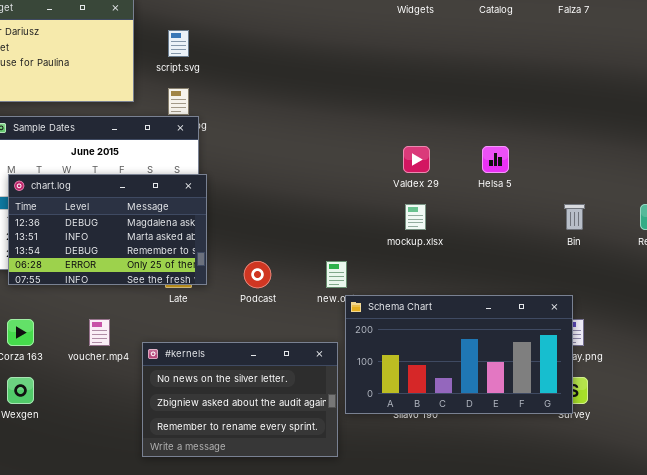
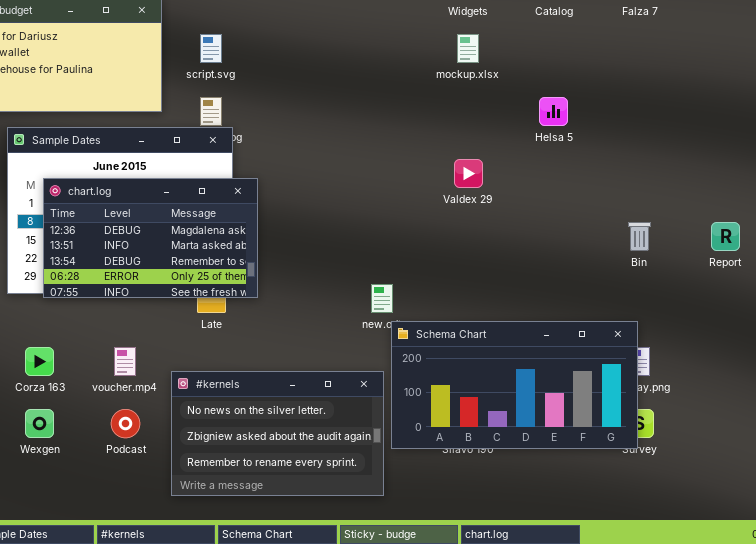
Helsa 5: [482,146,509,173] -> [539,97,568,126], moved
chart.log: [8,174,207,285] -> [43,178,258,298], moved
mockup.xlsx: [405,204,426,230] -> [457,34,479,63], moved
Podcast: [244,261,271,288] -> [111,409,140,438], moved

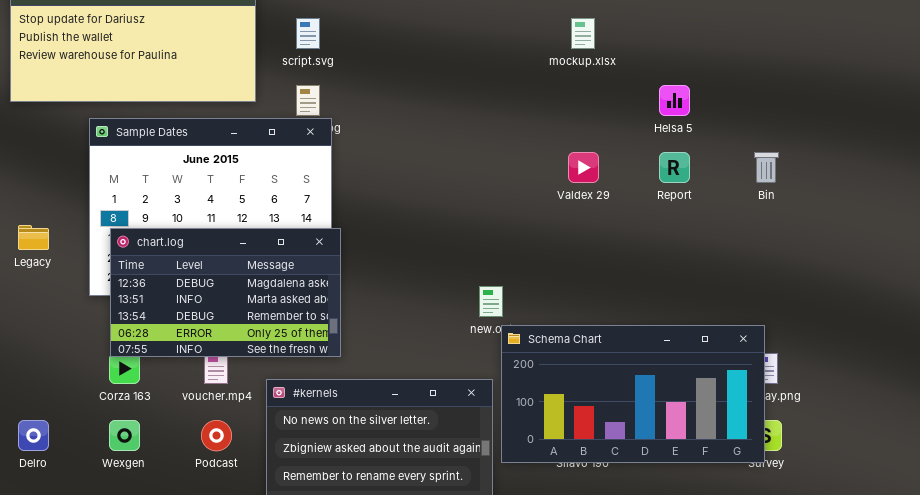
chart.log: [43,178,258,298] -> [110,228,341,357], moved
Bin: [628,222,651,251] -> [754,152,779,183], moved
Report: [711,222,740,251] -> [659,152,690,183], moved

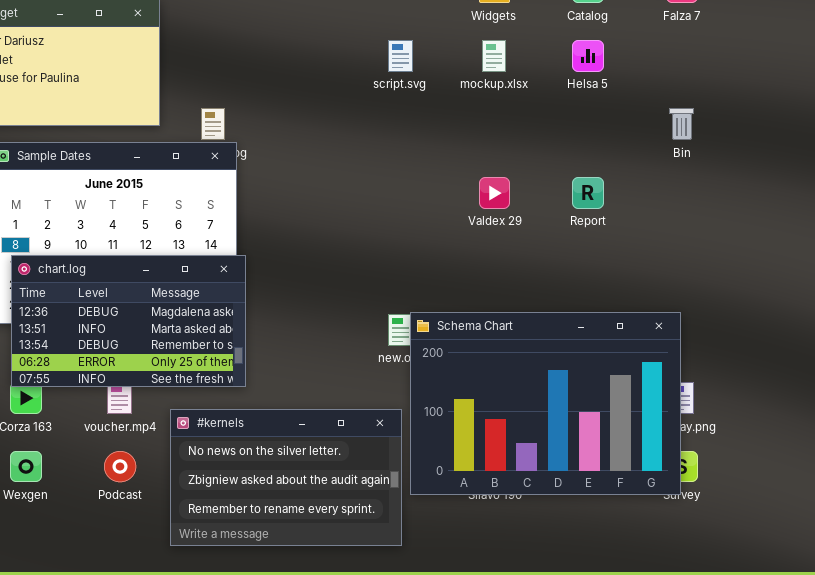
script.svg: [296,18,320,49] -> [388,40,413,72], moved
Helsa 5: [659,85,690,116] -> [572,40,604,72], moved
Bin: [754,152,779,183] -> [669,108,694,140], moved
Schema Chart: [501,325,765,463] -> [410,312,681,495], resized

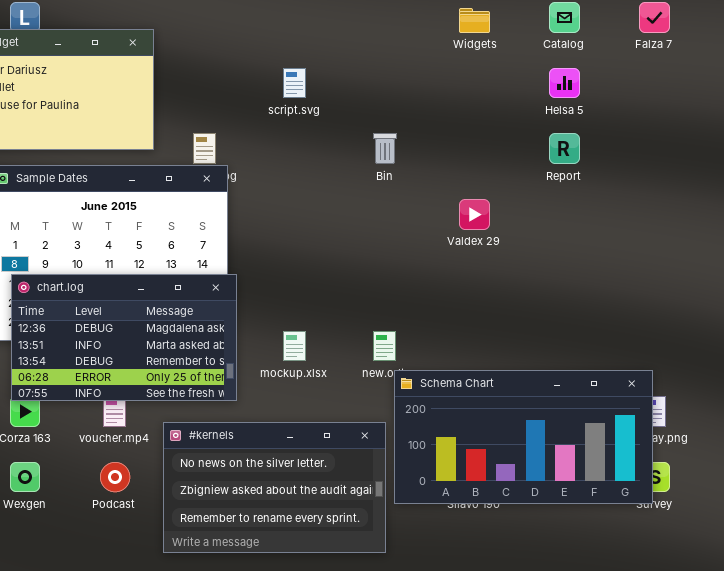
script.svg: [388,40,413,72] -> [283,68,306,98], moved
mockup.xlsx: [482,40,506,72] -> [283,331,306,361], moved
Bin: [669,108,694,140] -> [373,133,397,164], moved
Report: [572,177,604,209] -> [549,133,580,164], moved
Schema Chart: [410,312,681,495] -> [394,370,653,504], resized

